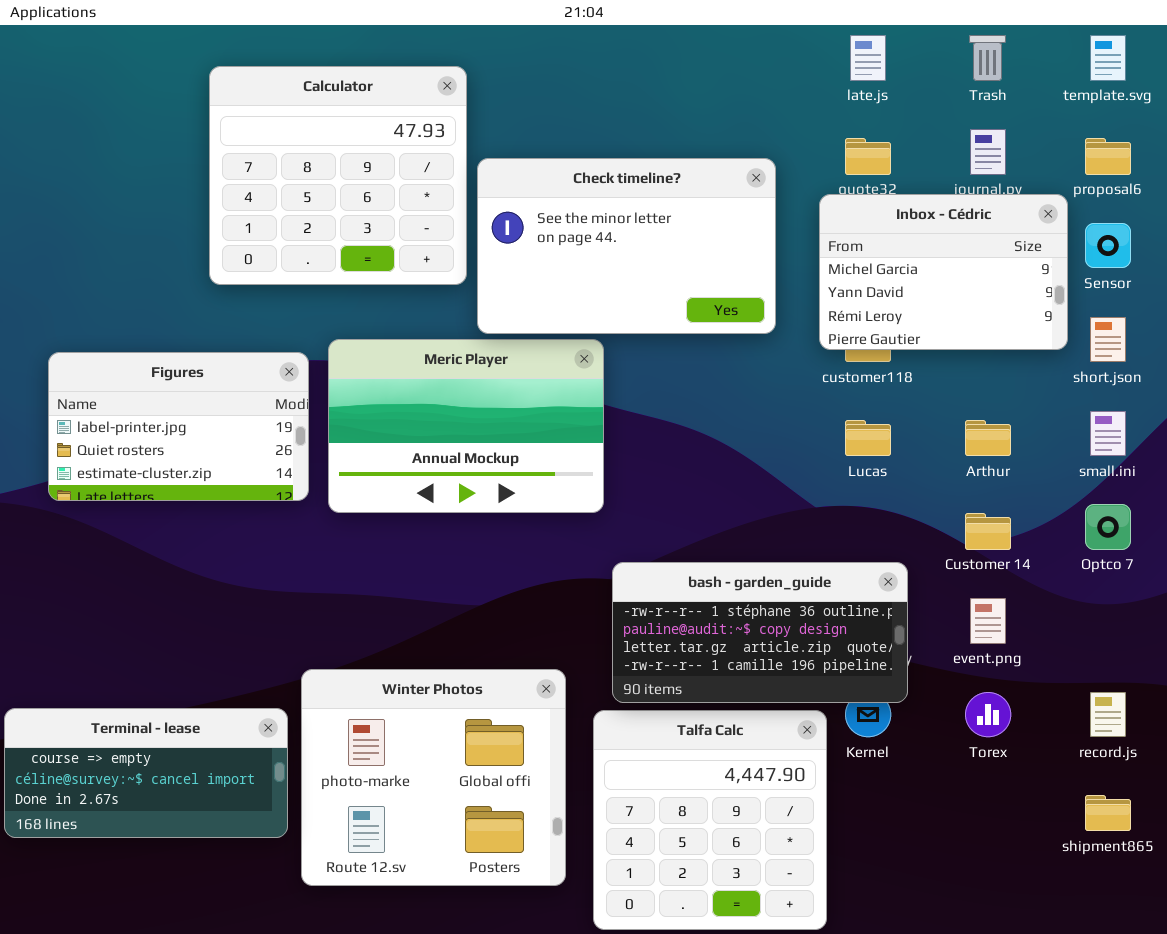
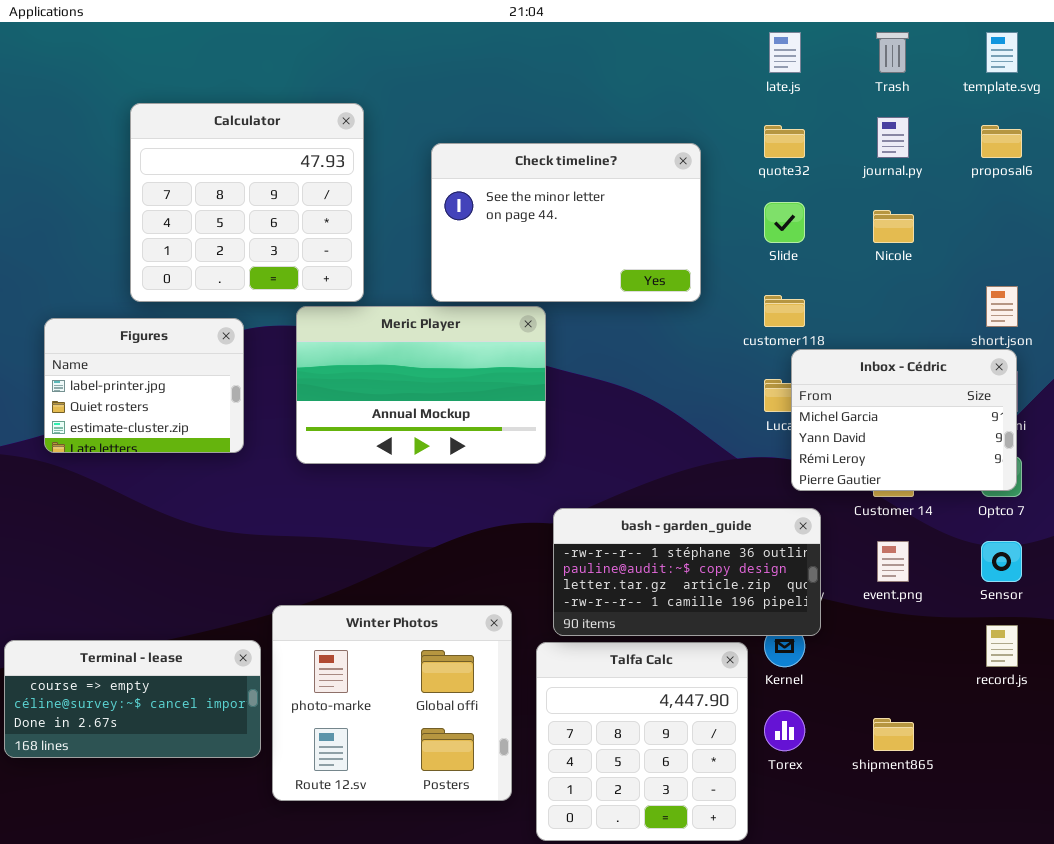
Calculator: [209,66,467,285] -> [130,103,364,302], moved
Inbox - Cédric: [819,194,1068,350] -> [791,349,1017,491], moved
Sensor: [1085,223,1131,268] -> [981,541,1022,582], moved
Figures: [48,352,309,501] -> [44,318,244,453], resized
Torex: [965,692,1011,737] -> [764,710,805,751], moved
shipment865: [1085,795,1131,831] -> [873,718,914,751], moved

